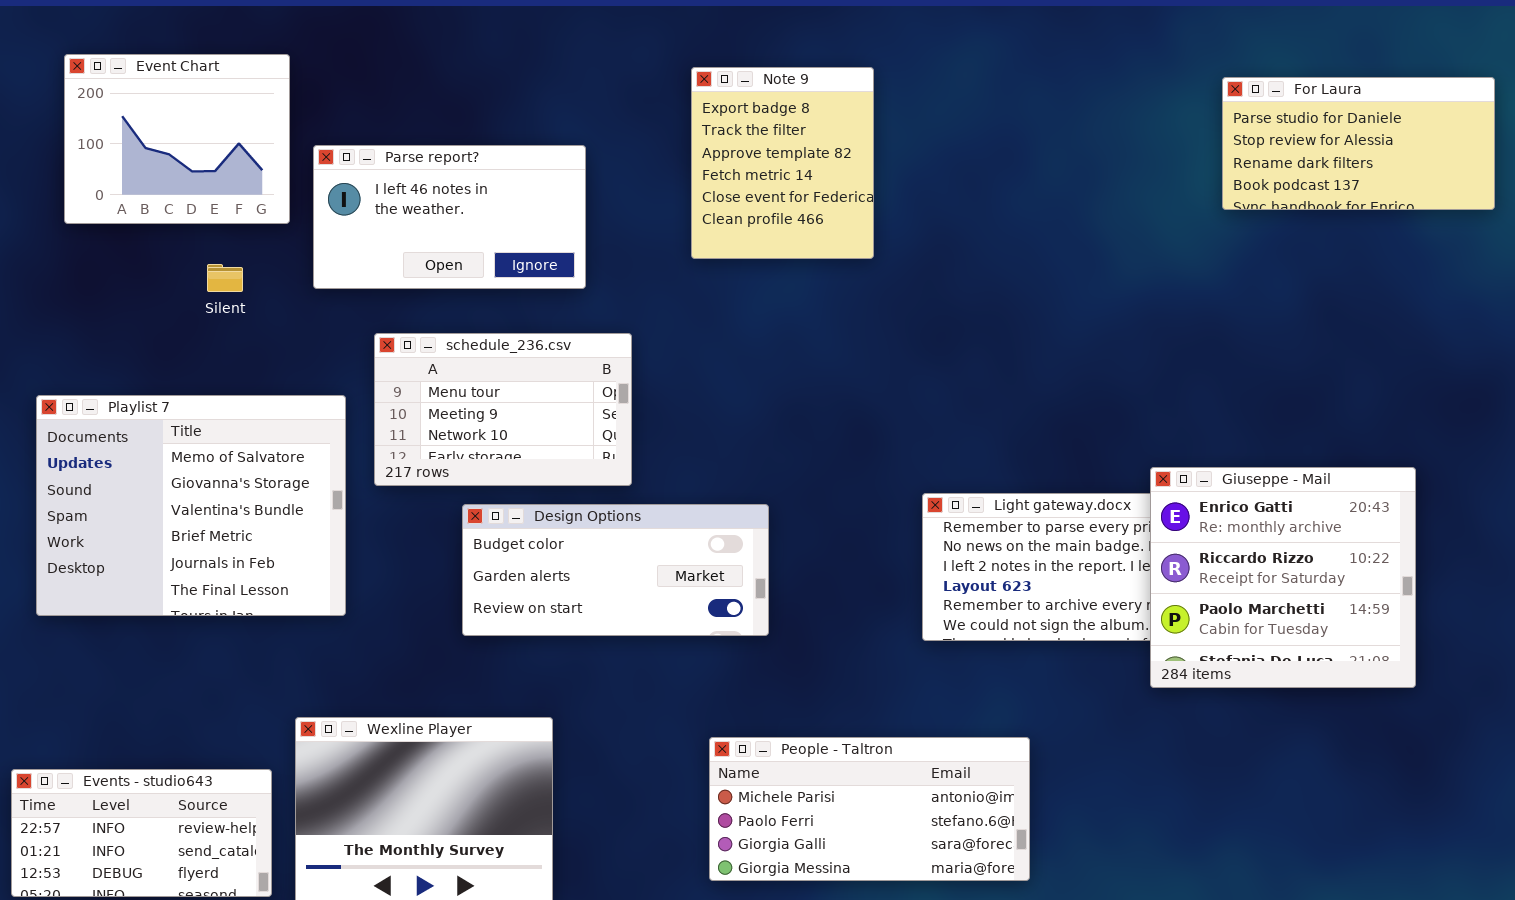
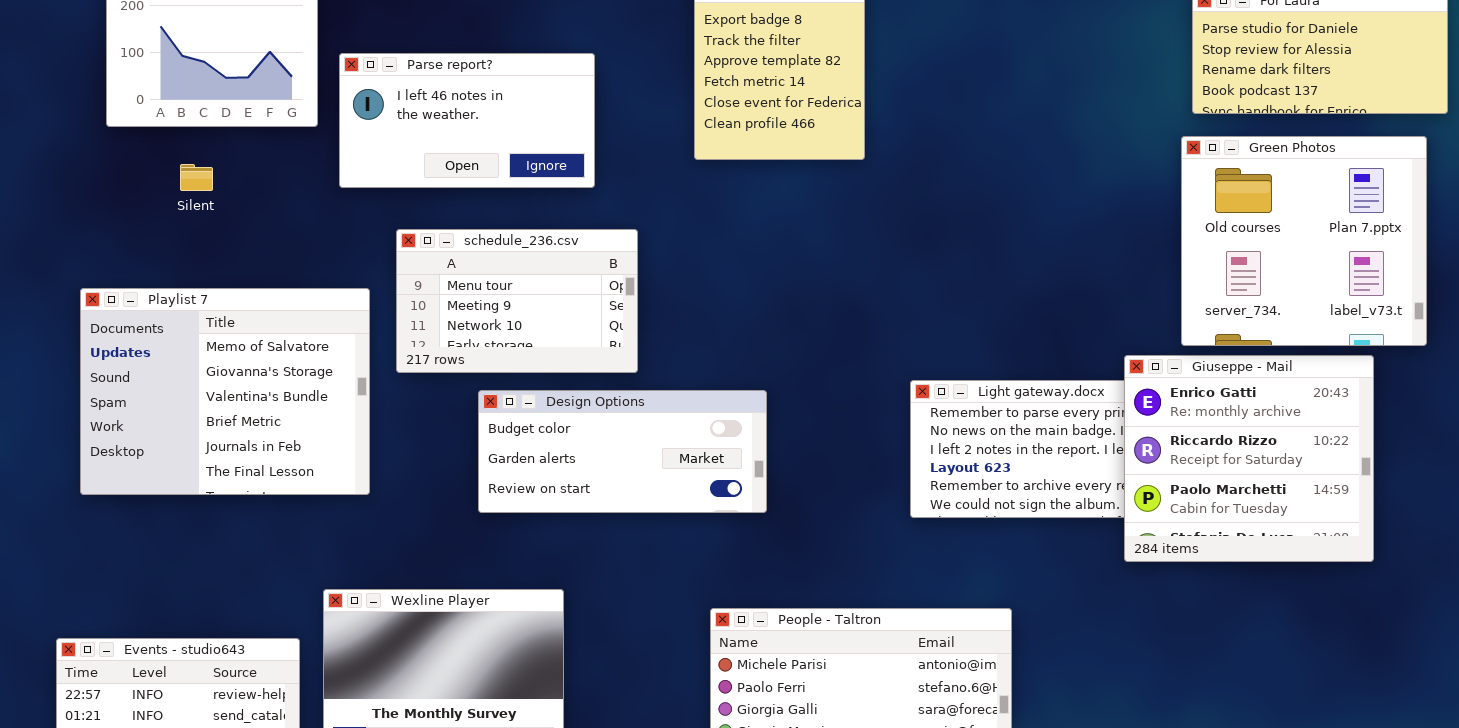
Green Photos: none -> [1181,136,1427,346], opened
Silent: [207,264,243,292] -> [180,164,213,191], moved

